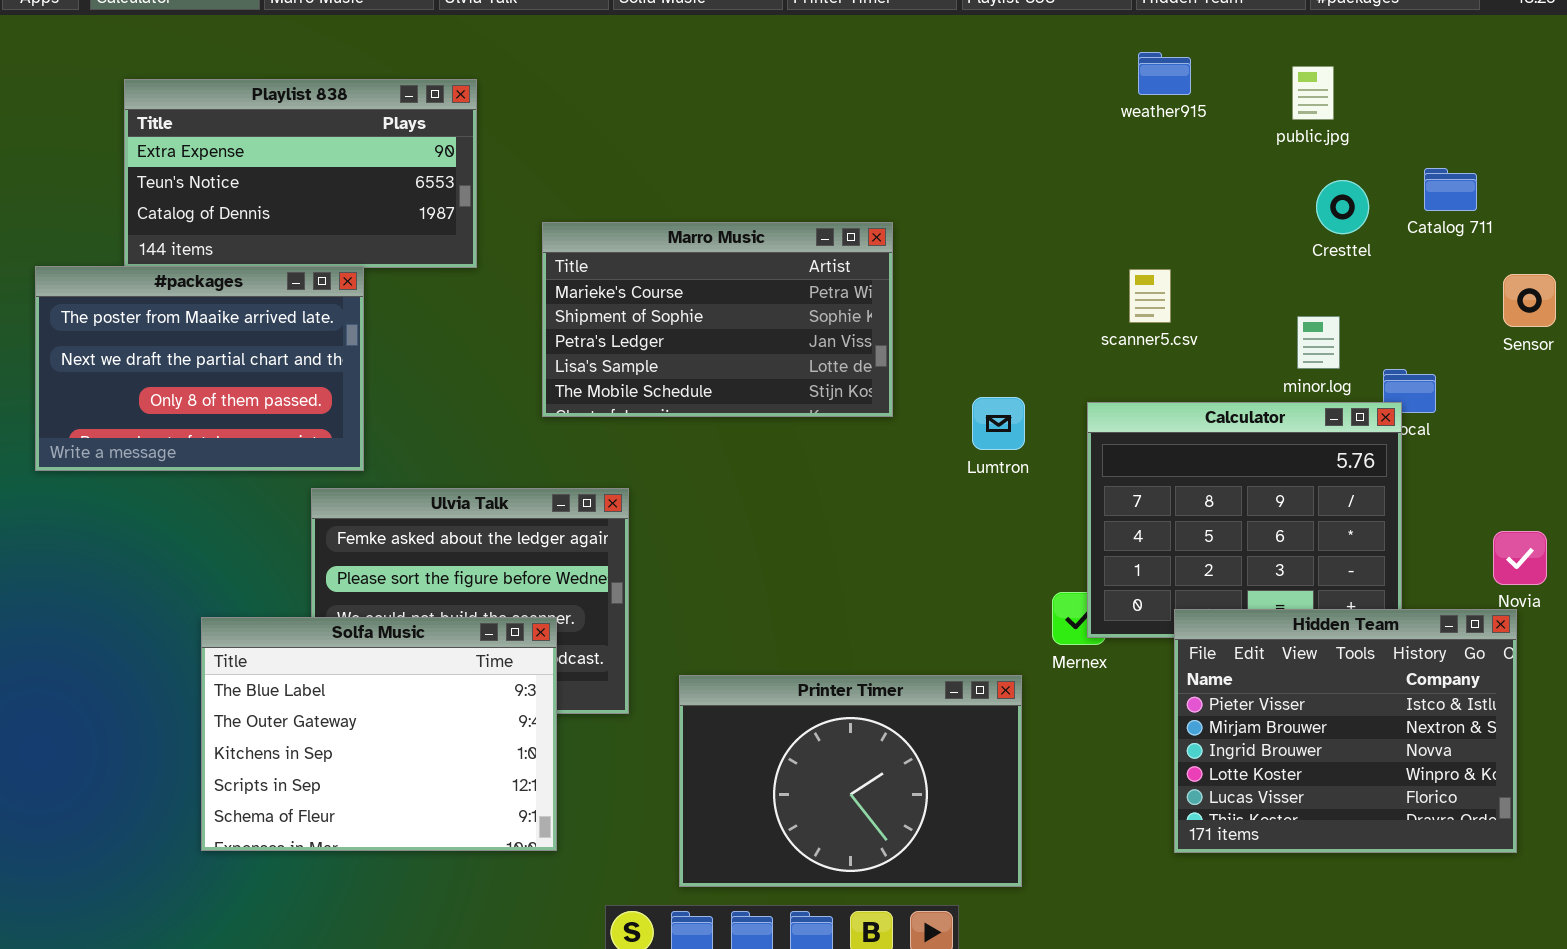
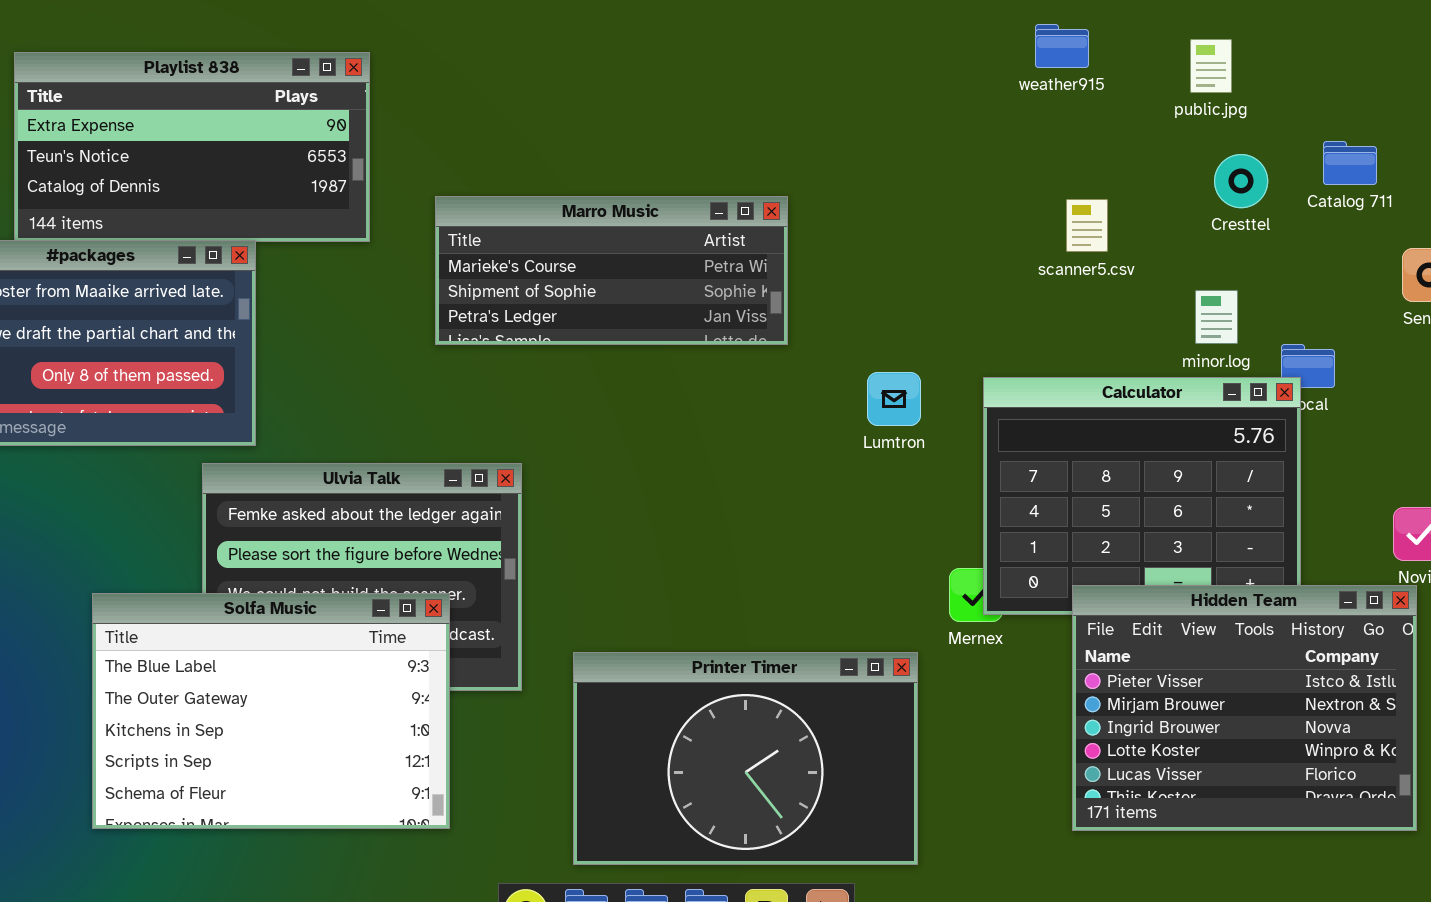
Marro Music: [542,222,893,417] -> [435,196,788,345], resized
scanner5.csv: [1129,269,1171,323] -> [1066,199,1108,252], moved

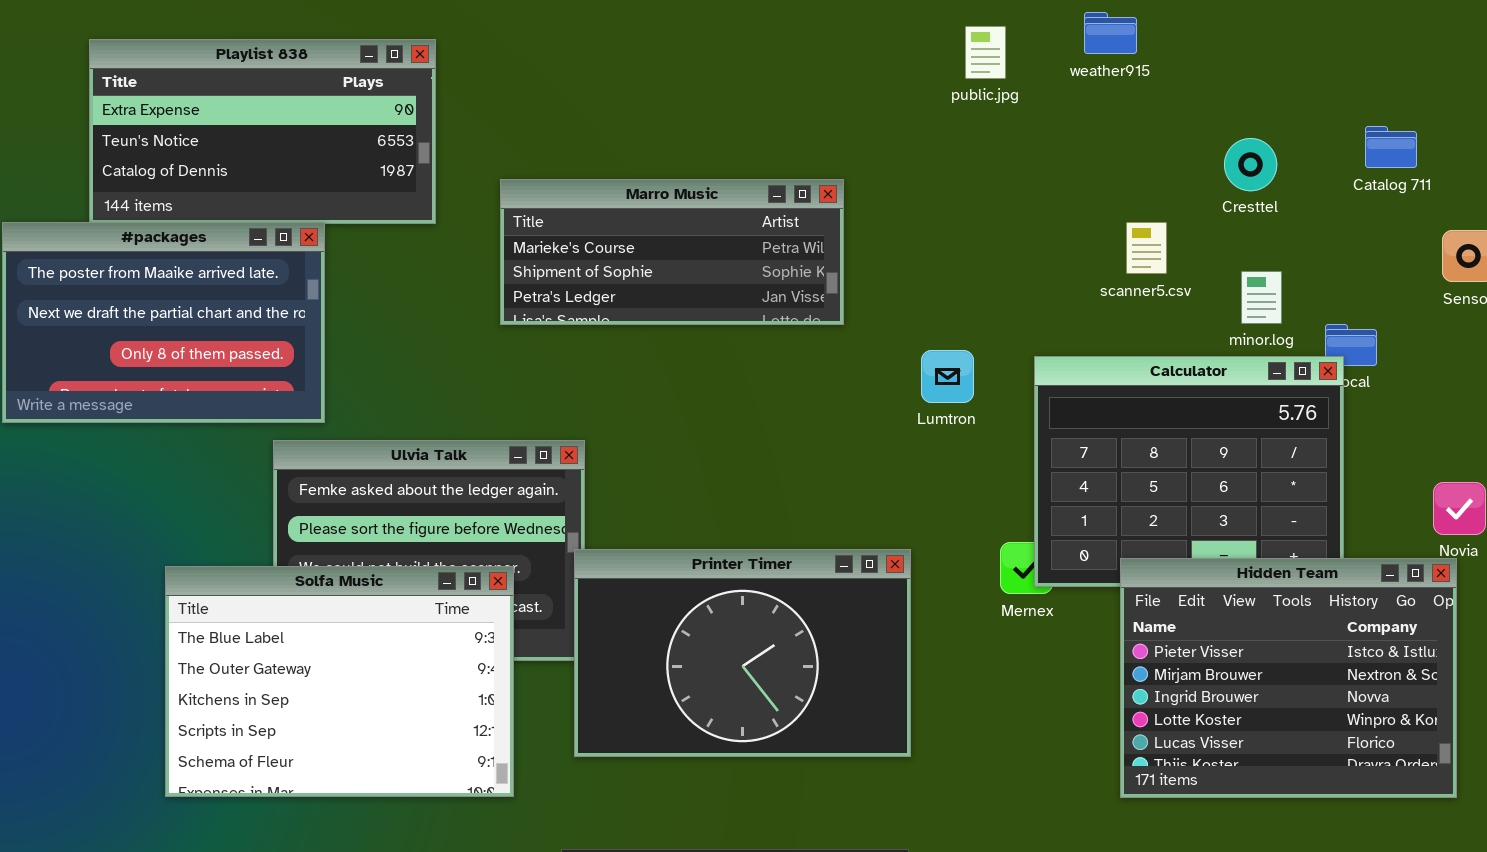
public.jpg: [1190,39,1232,93] -> [965,26,1006,79], moved
Cresttel: [1214,154,1268,208] -> [1224,138,1277,191], moved
scanner5.csv: [1066,199,1108,252] -> [1126,222,1167,274], moved
Printer Timer: [573,652,918,865] -> [574,549,911,757], moved

